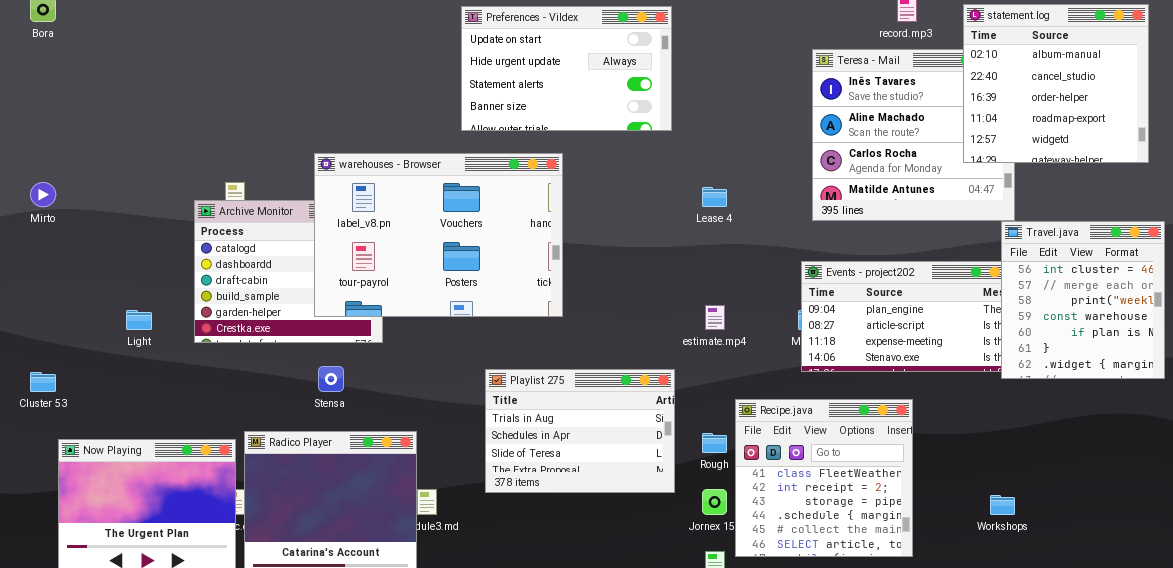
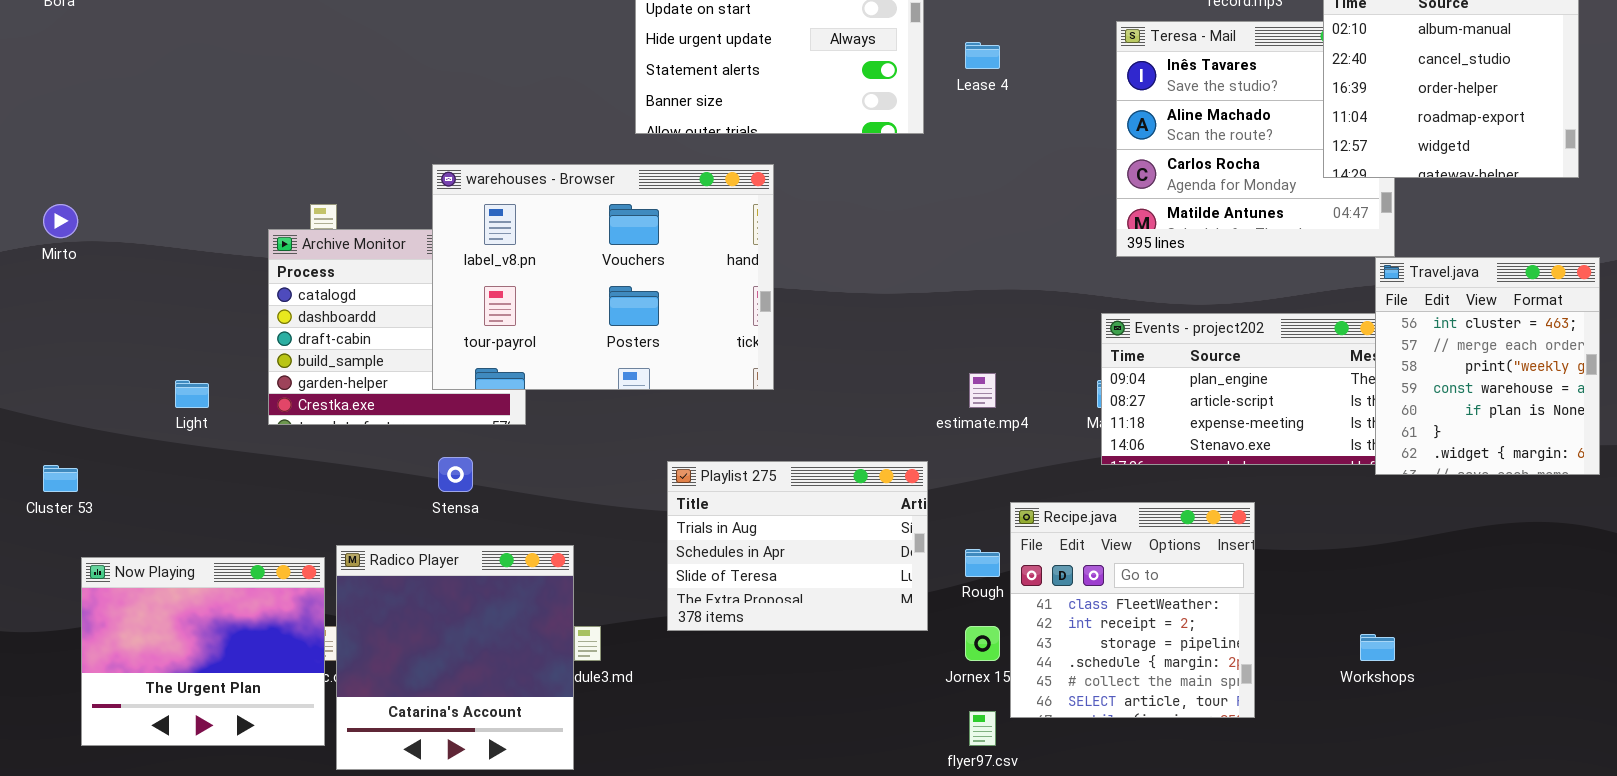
Lease 4: [702,187,727,207] -> [965,42,1000,69], moved

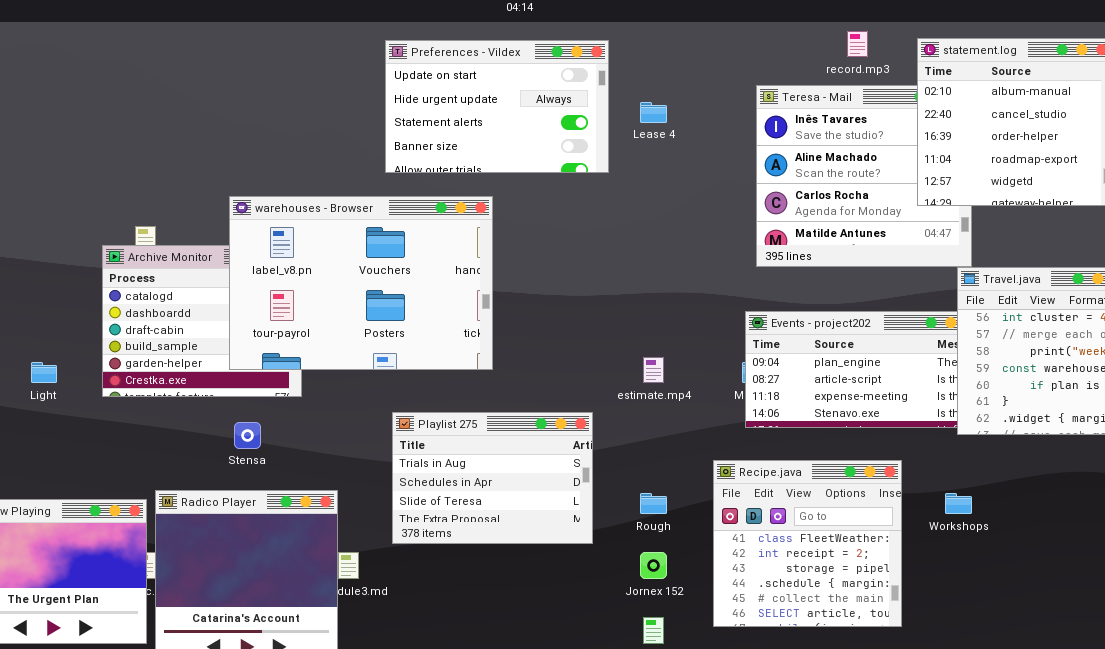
Playlist 275: [667,461,928,631] -> [392,412,593,544], moved
Recipe.java: [1010,502,1255,718] -> [713,460,902,627], moved
Workshops: [1360,634,1395,661] -> [945,493,972,514], moved

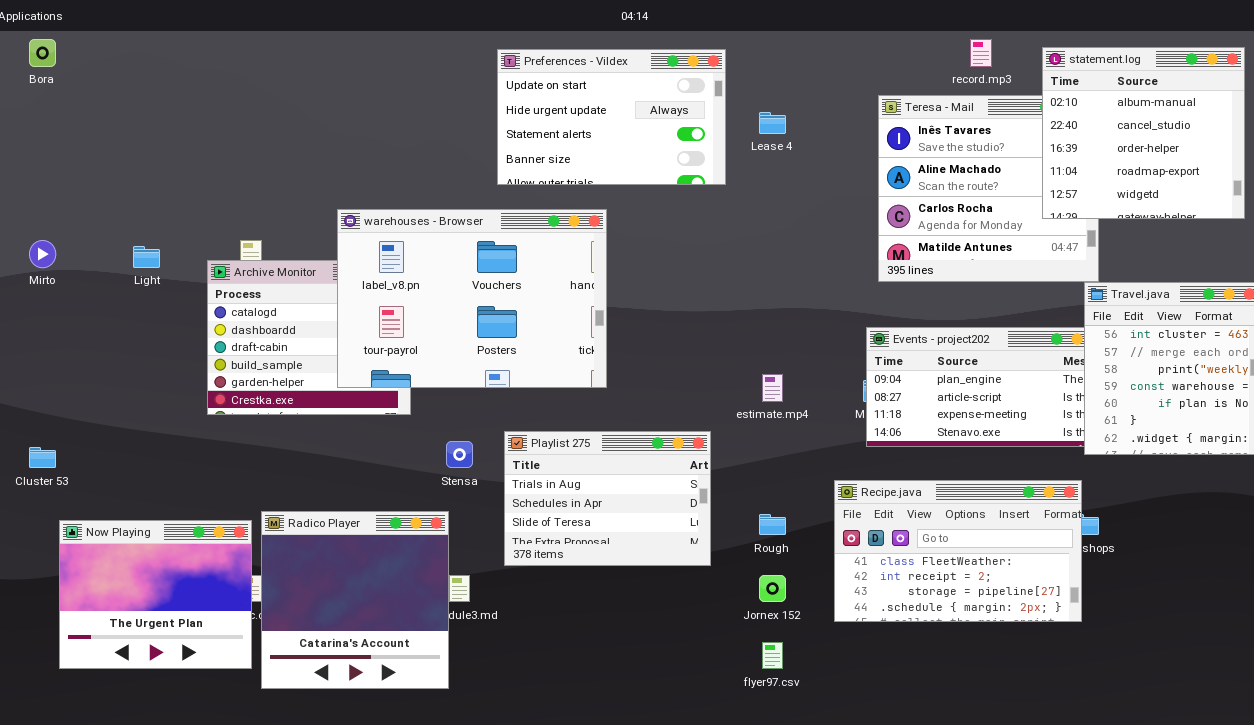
Light: [31,362,57,383] -> [133,246,160,268], moved
Stensa: [234,422,261,449] -> [446,441,473,468], moved
Recipe.java: [713,460,902,627] -> [834,480,1082,622], resized

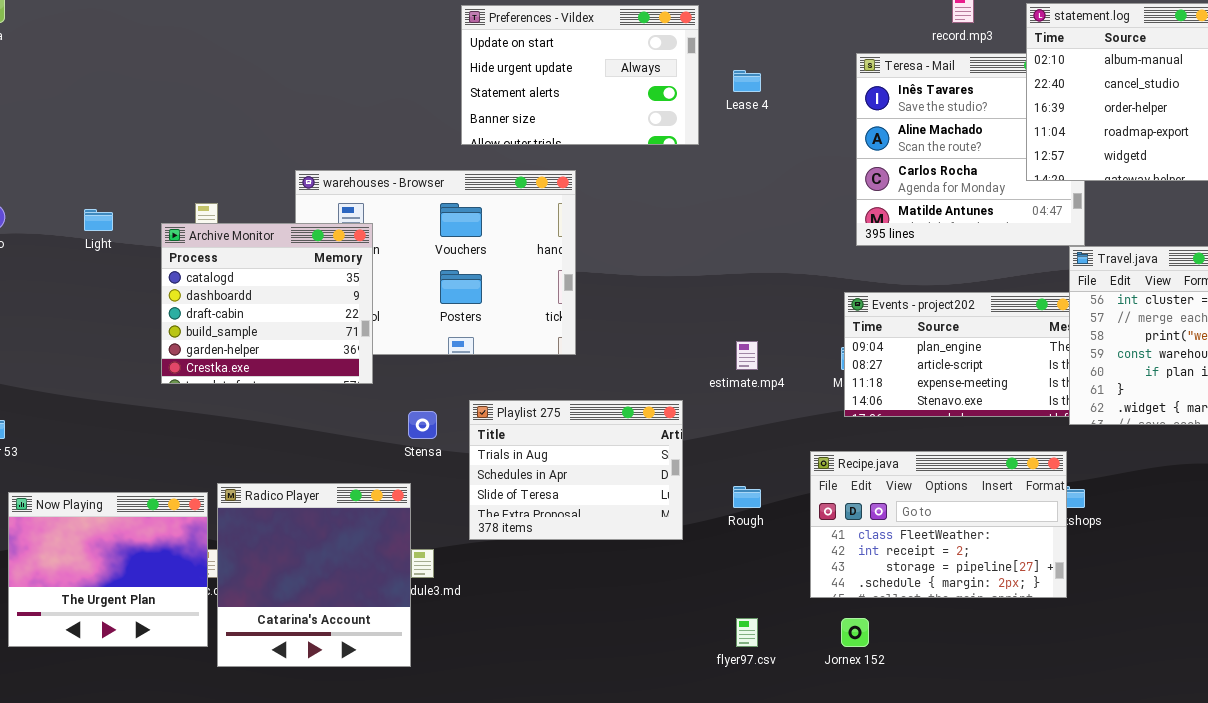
Archive Monitor: [207,260,411,415] -> [161,223,373,384], raised
Jornex 152: [759,575,786,602] -> [841,618,869,647], moved

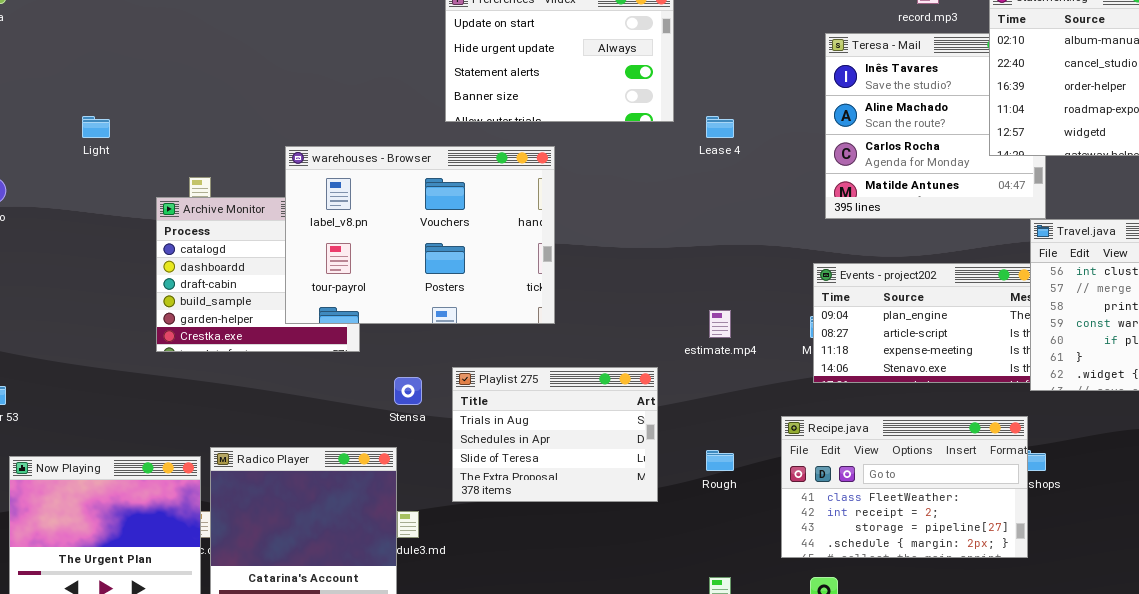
Lease 4: [733,70,761,92] -> [706,116,734,138], moved
warehouses - Browser: [295,170,576,355] -> [285,146,555,324], raised
Light: [84,209,113,231] -> [82,116,110,138], moved

